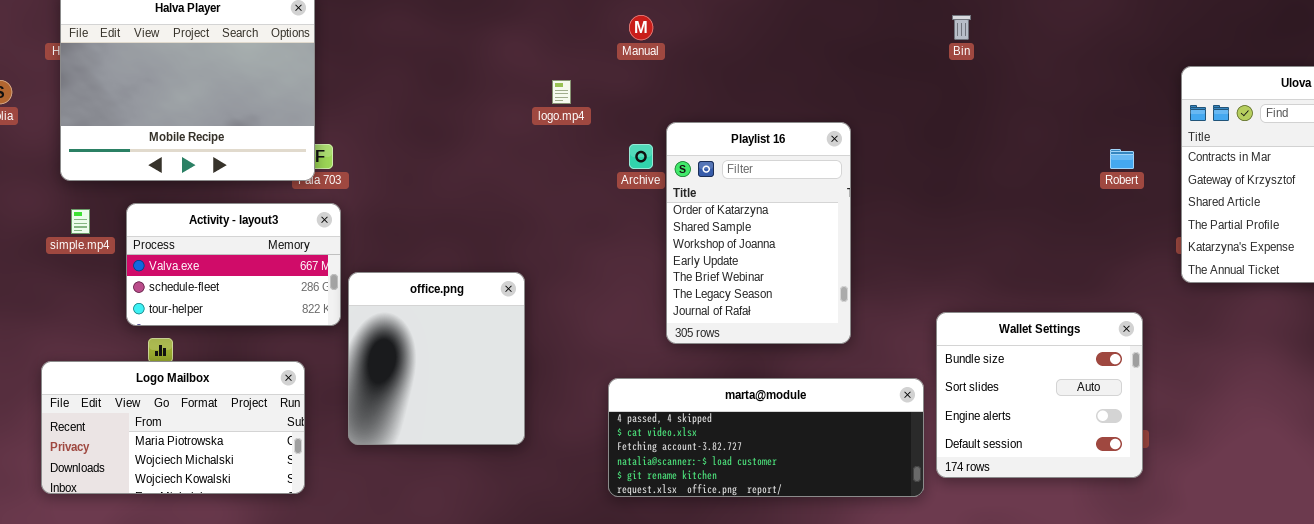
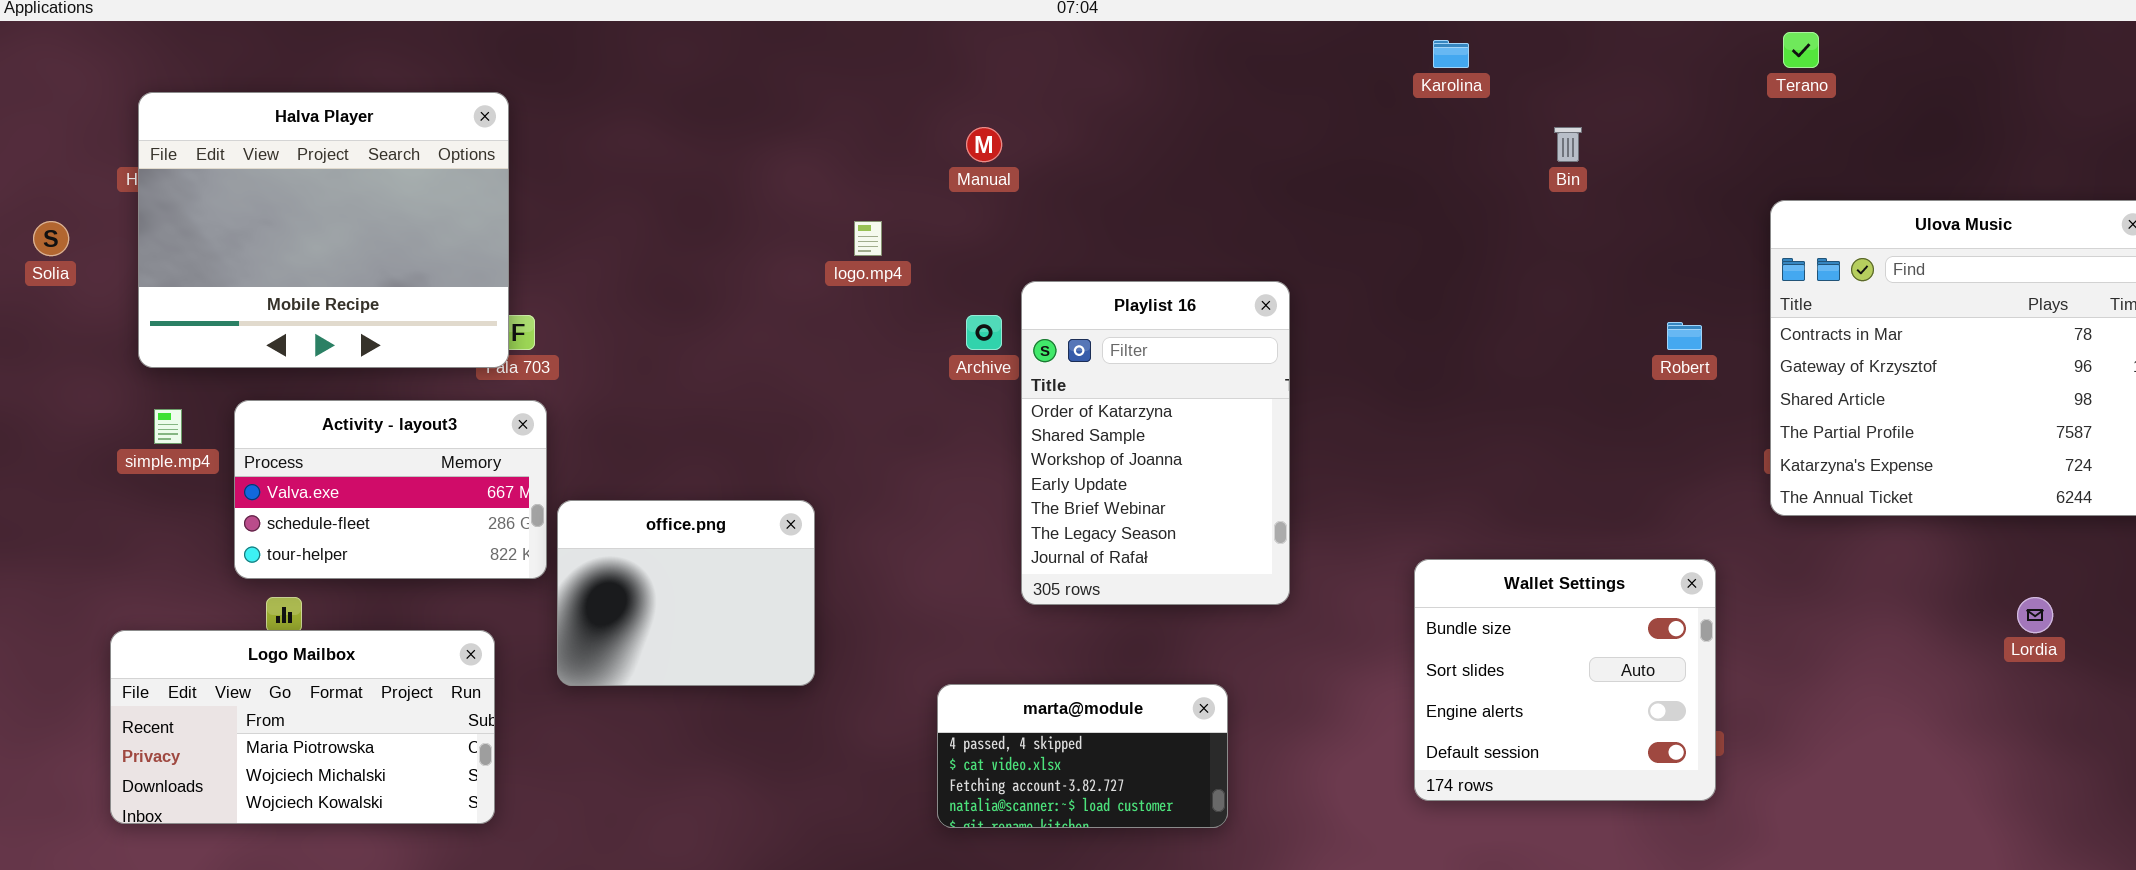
Bin: [952,15,971,40] -> [1554,127,1582,162], moved
office.png: [348,272,525,445] -> [557,500,815,686], resized
marta@module: [608,378,924,497] -> [937,684,1228,828], resized

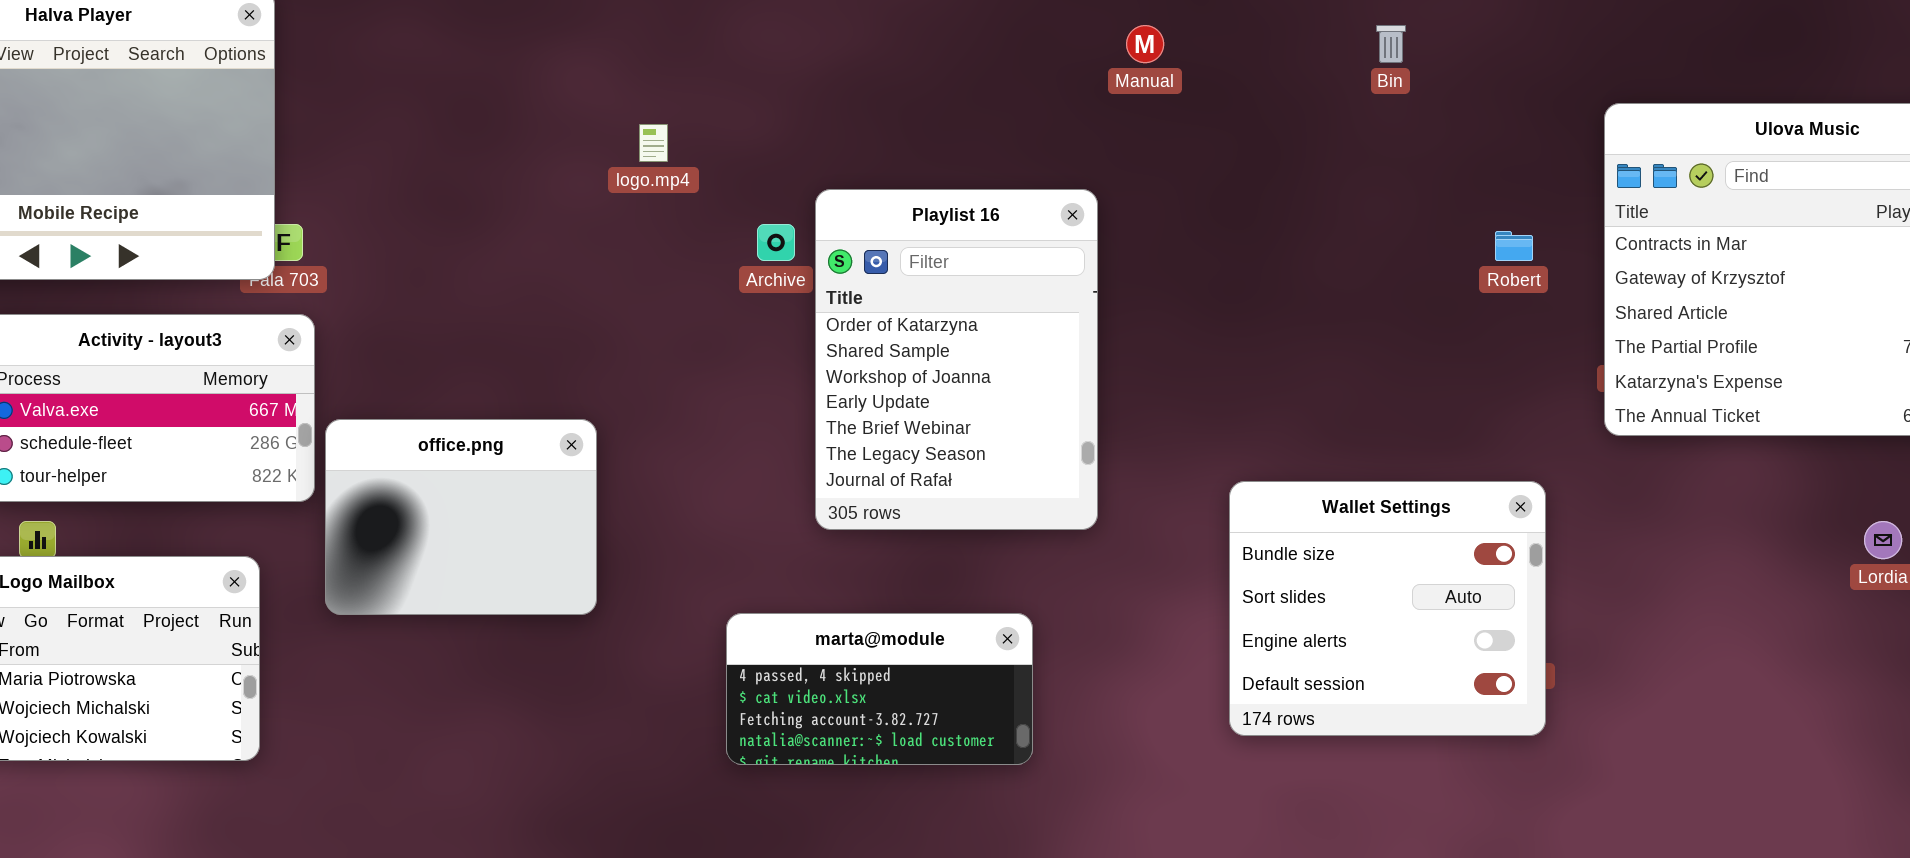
Manual: [966,127,1002,162] -> [1126,25,1164,63], moved

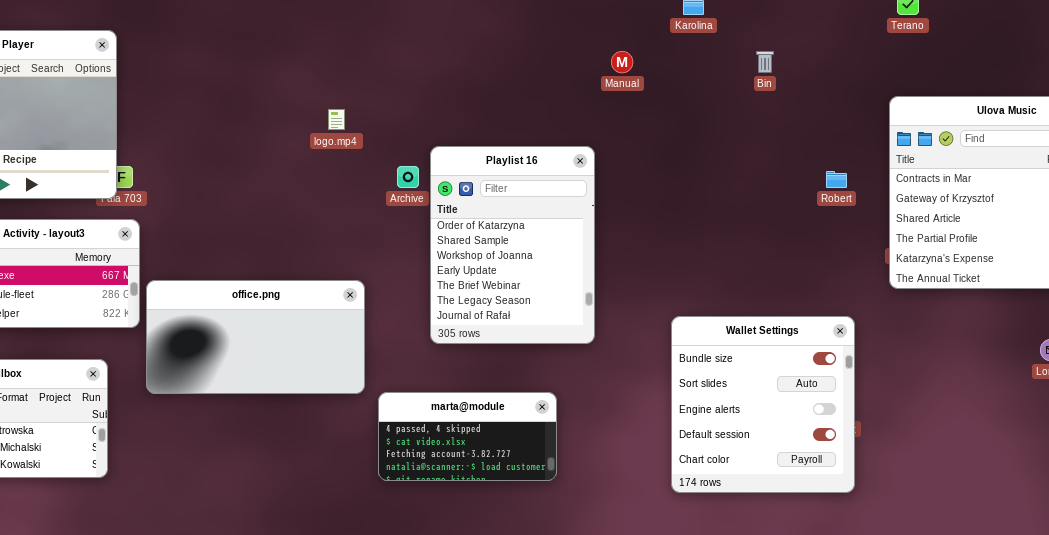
office.png: [325,419,597,615] -> [146,280,365,394], resized
Wallet Settings: [1229,481,1546,736] -> [671,316,855,493], resized

